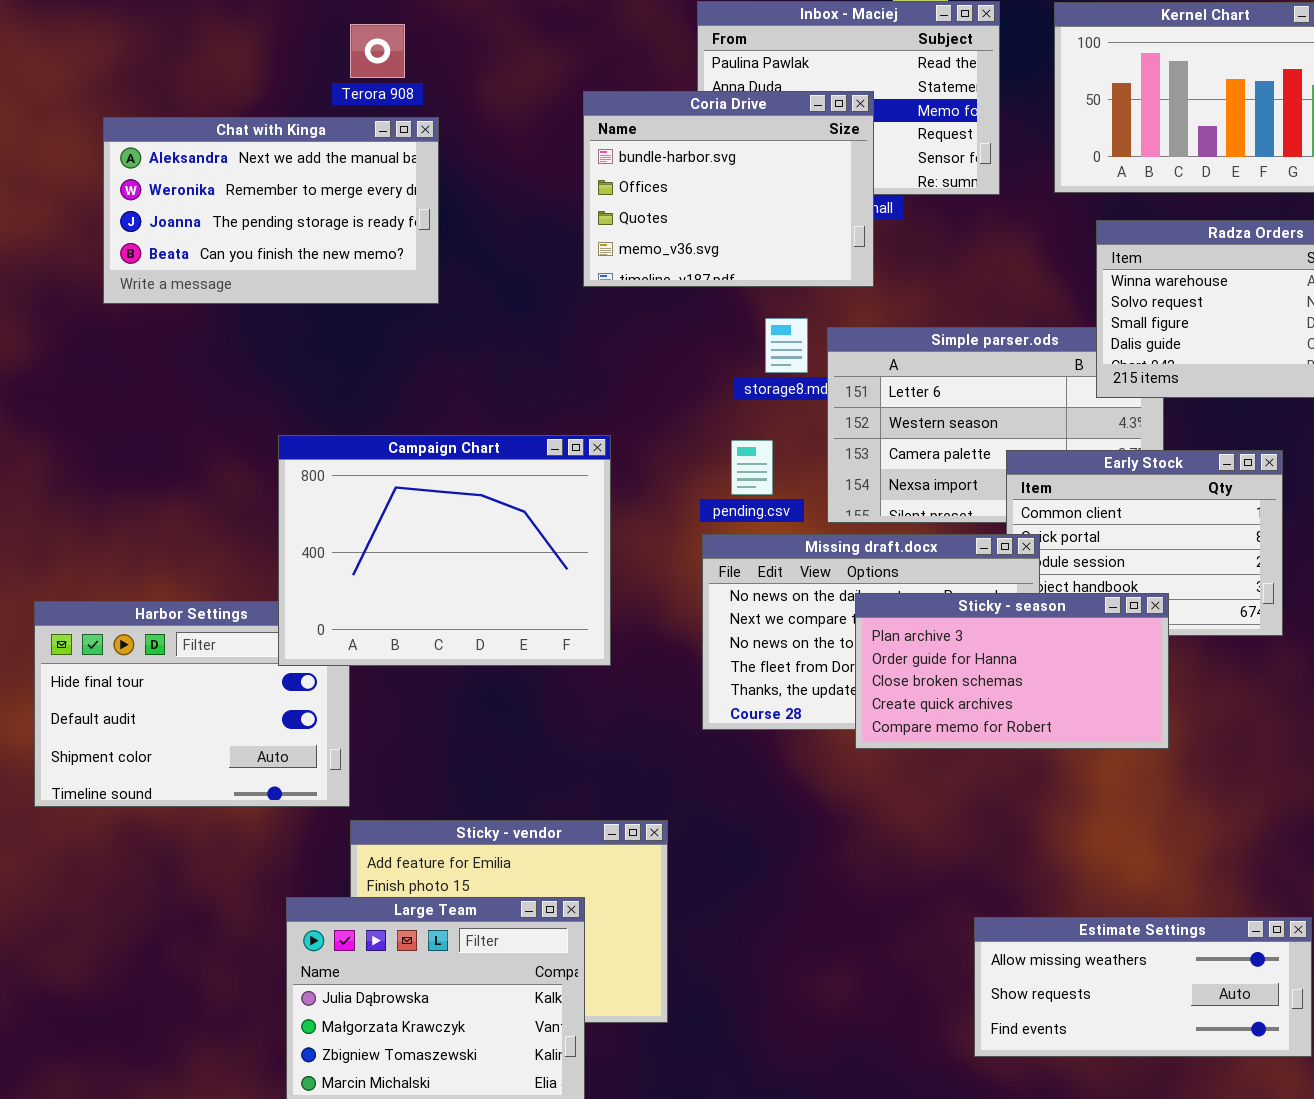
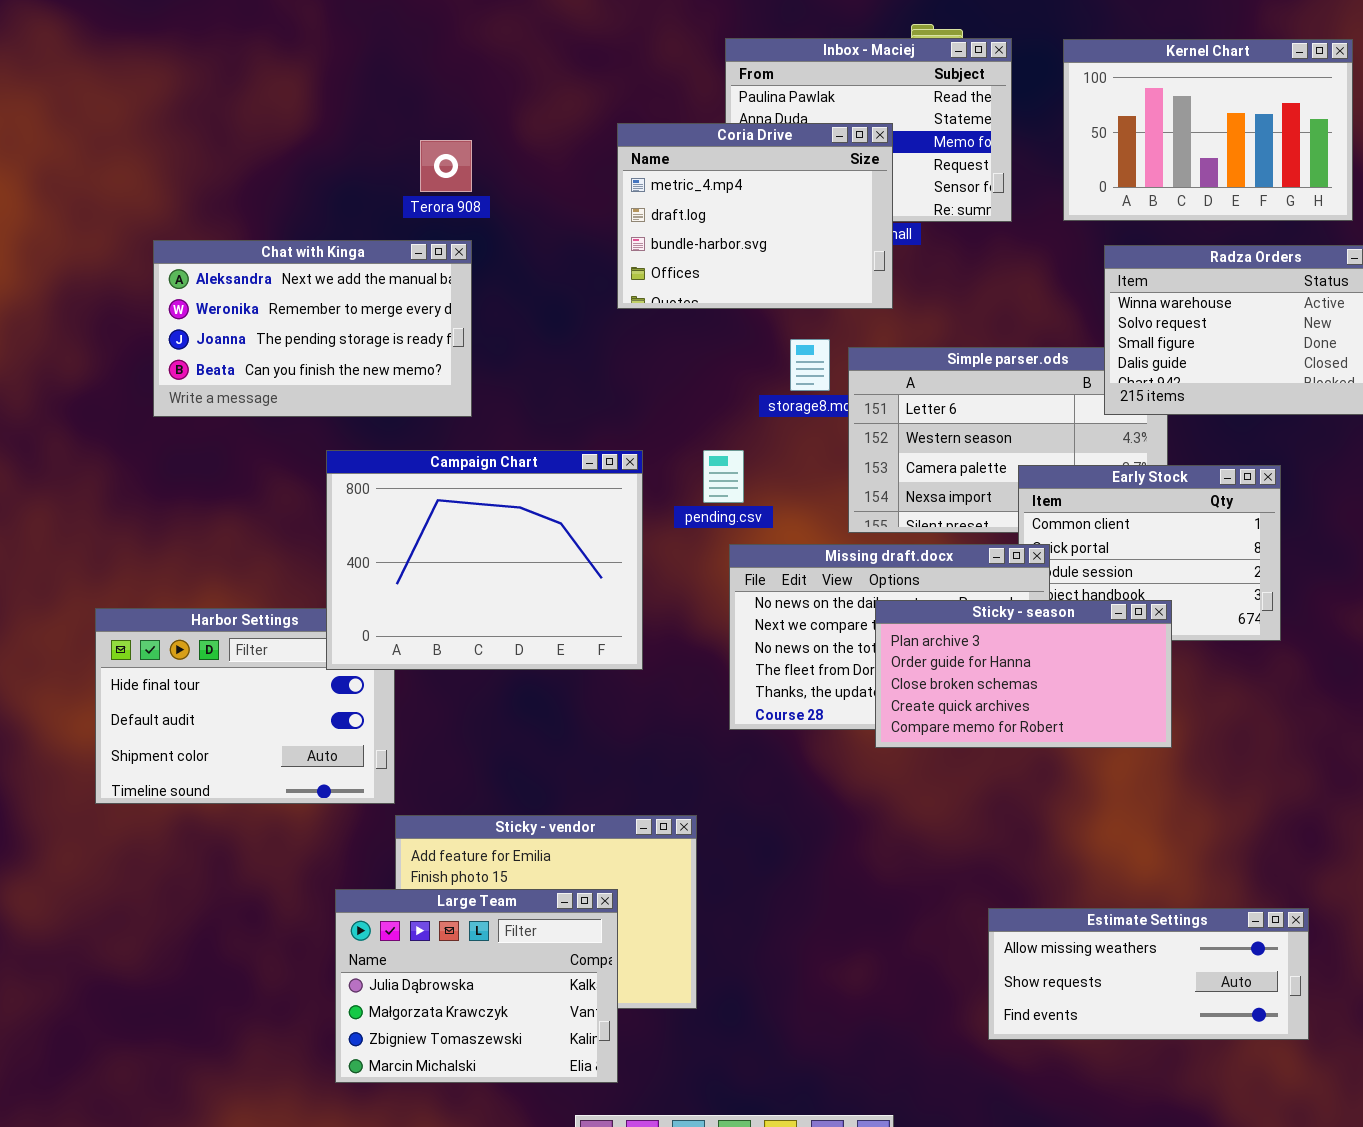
Terora 908: [350,24,405,78] -> [420,140,472,192], moved
Coria Drive: [583,91,874,287] -> [617,123,893,309], scrolled up 2 rows
Chat with Kinga: [103,117,439,304] -> [153,240,472,417], moved
pending.csv: [731,440,773,495] -> [703,450,744,503], moved

